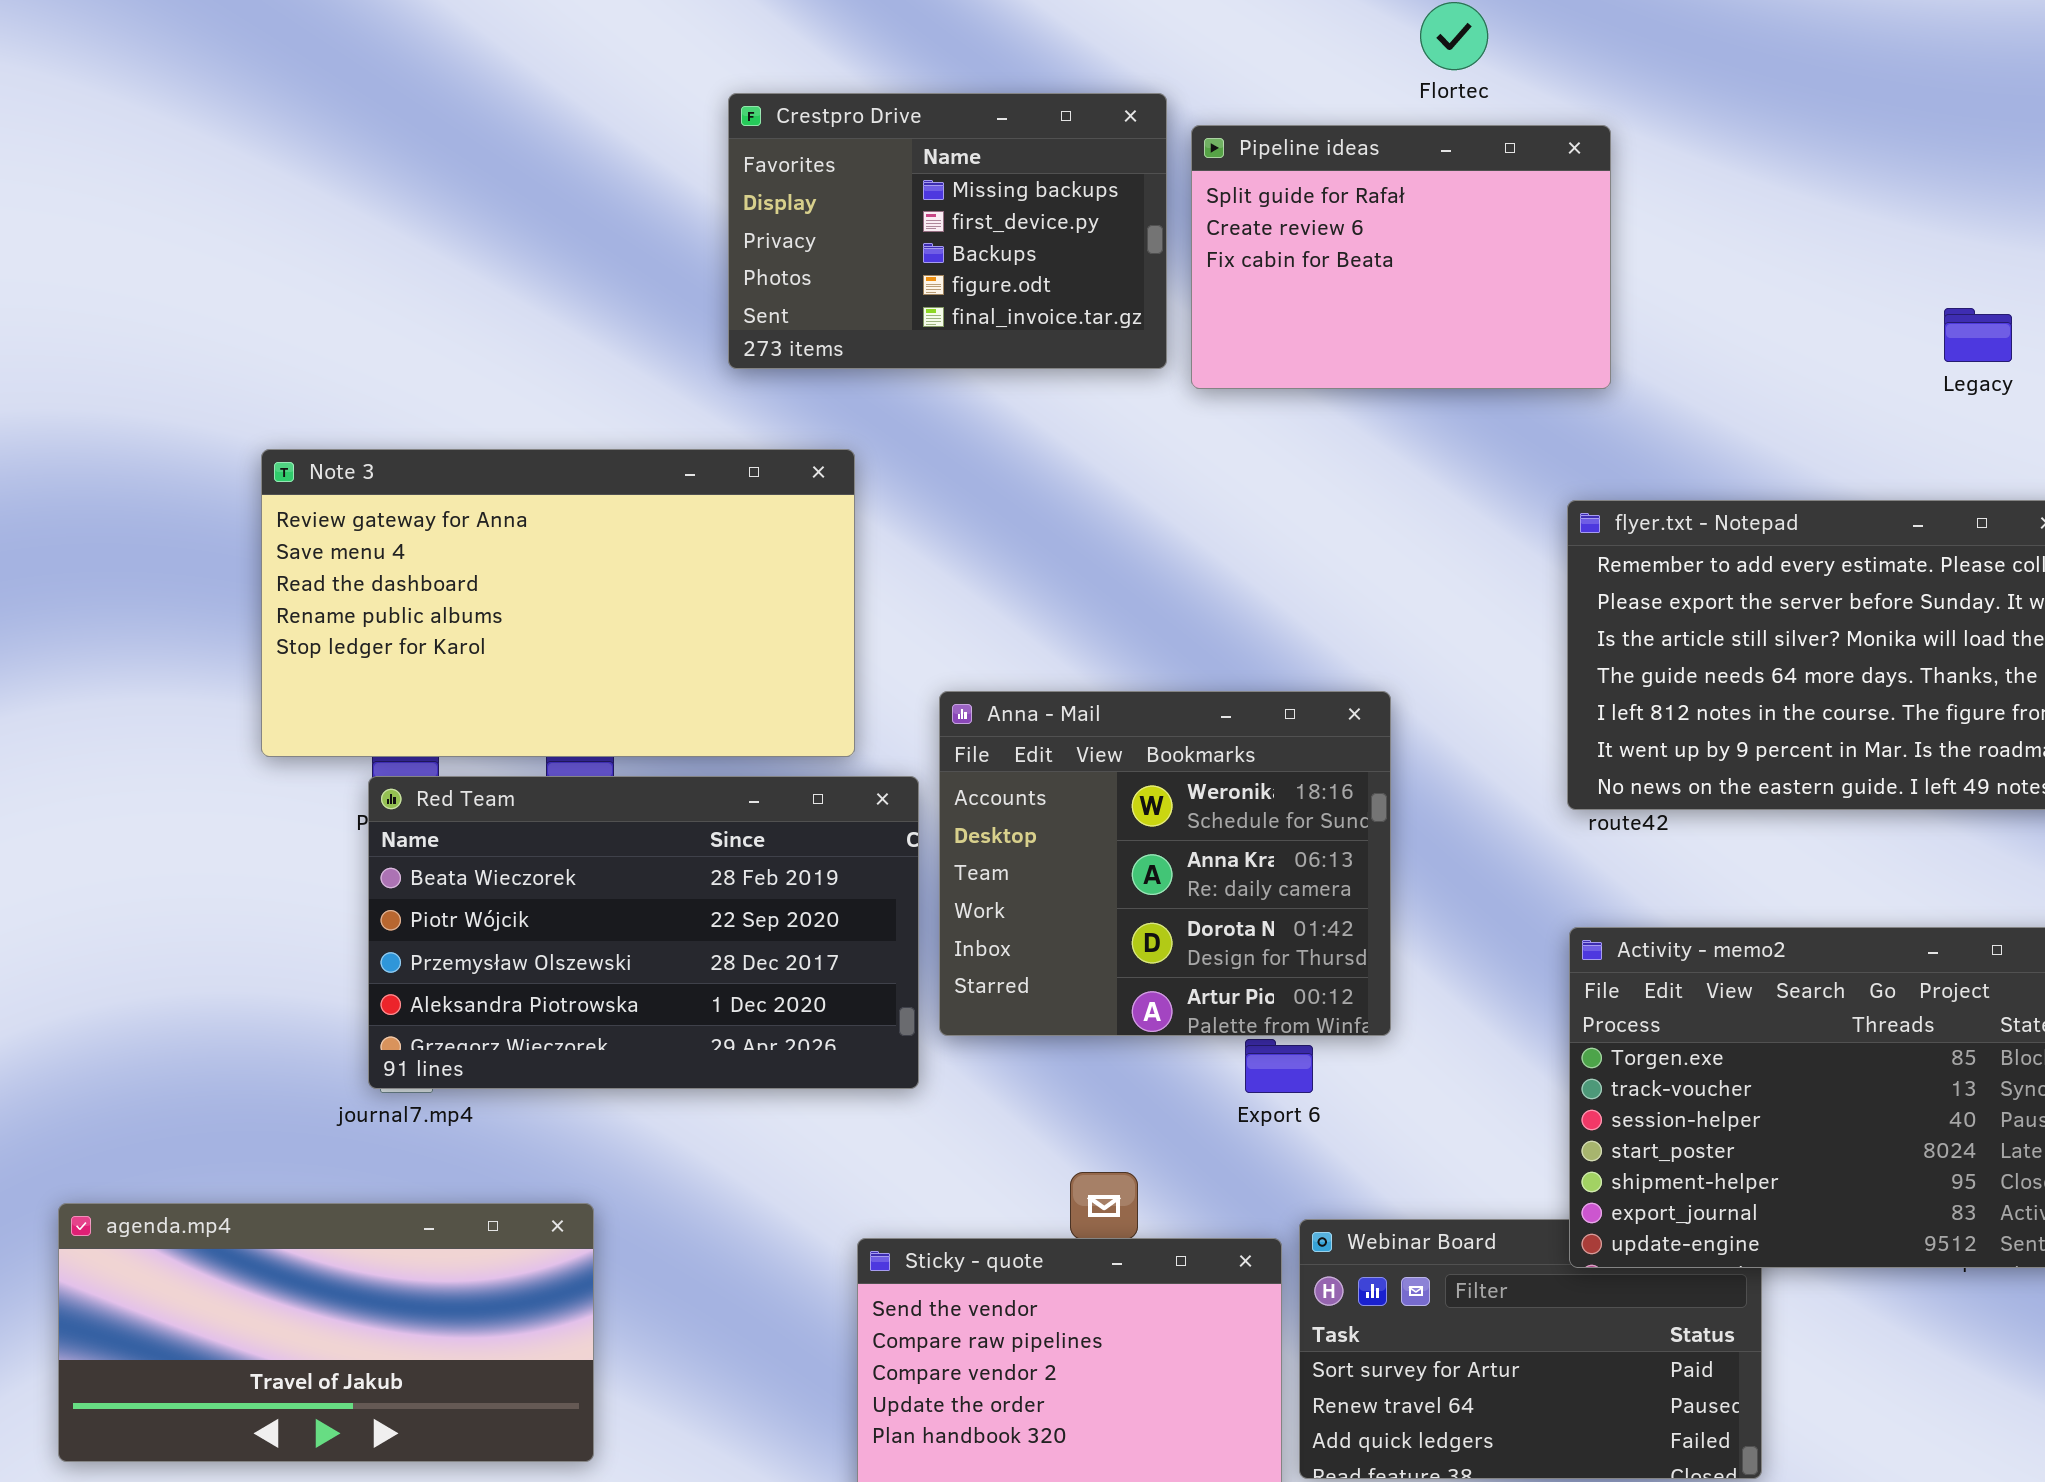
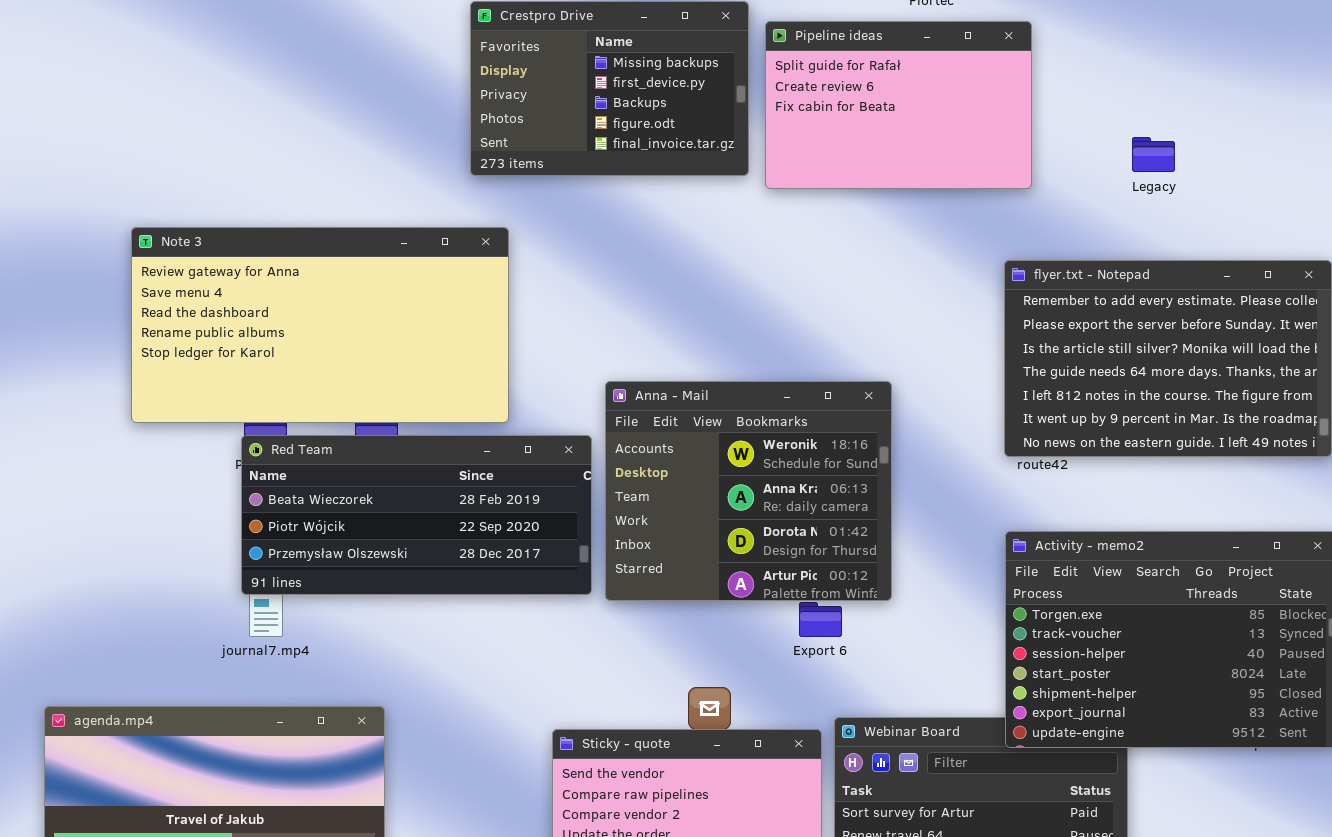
Legacy: [1944,308,2012,362] -> [1132,137,1175,172], moved
Note 3: [261,449,855,757] -> [131,227,509,423], moved
Red Team: [368,776,919,1089] -> [241,435,592,595], resized

